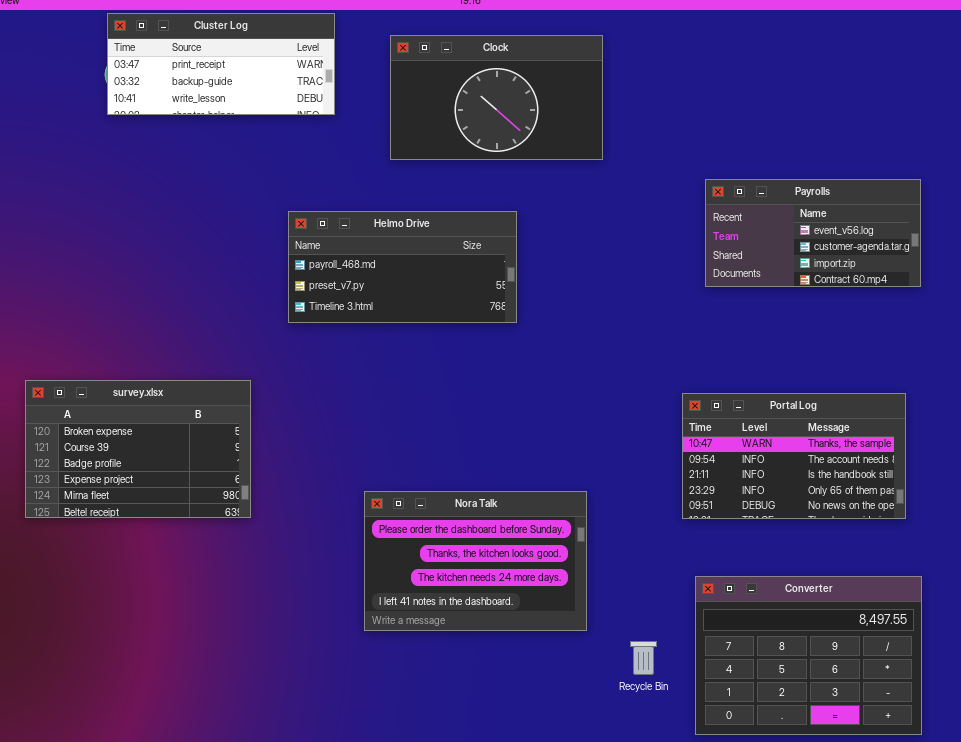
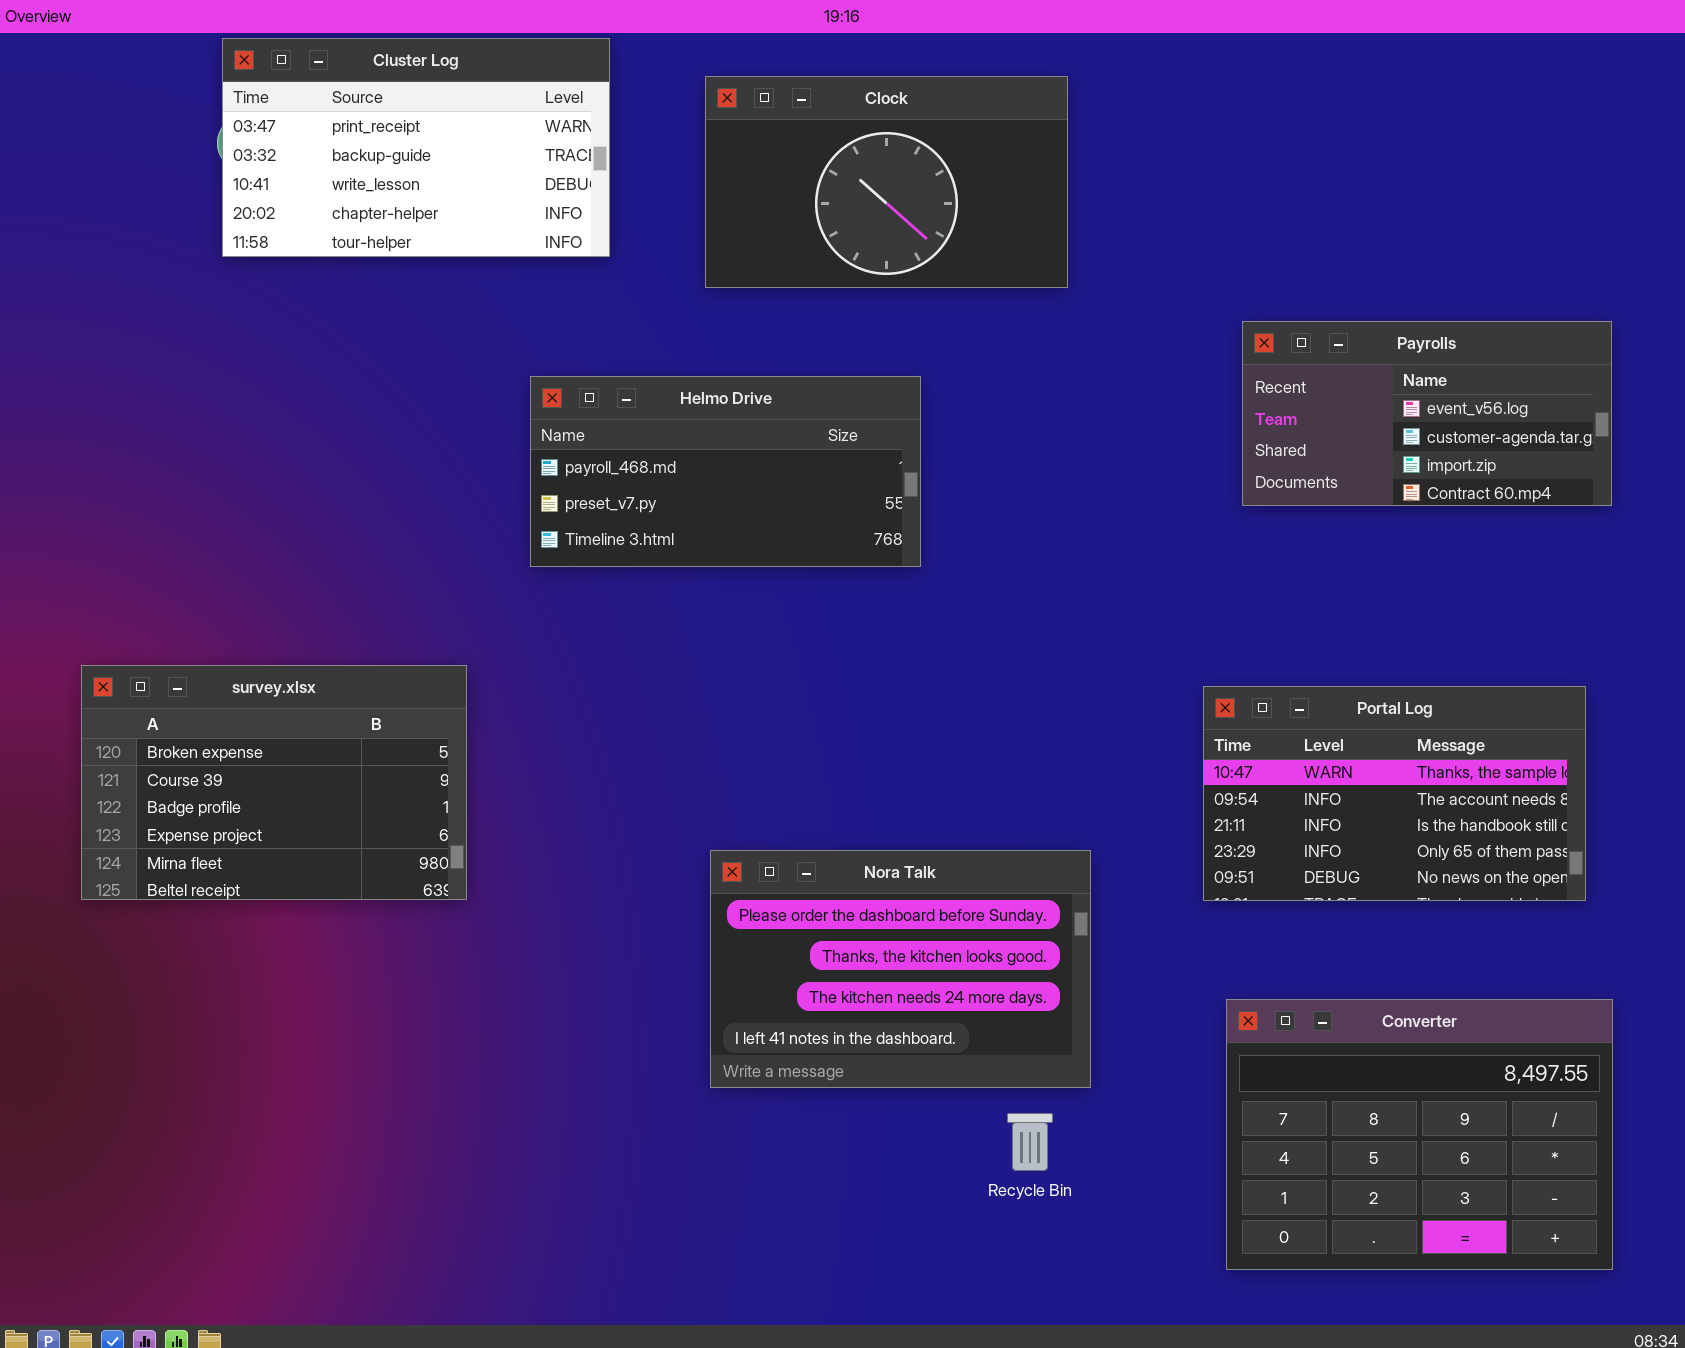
Cluster Log: [107,13,335,115] -> [222,38,610,257], resized
Nora Talk: [364,491,587,631] -> [710,850,1091,1088], moved
Recycle Bin: [630,641,657,675] -> [1007,1113,1053,1171], moved

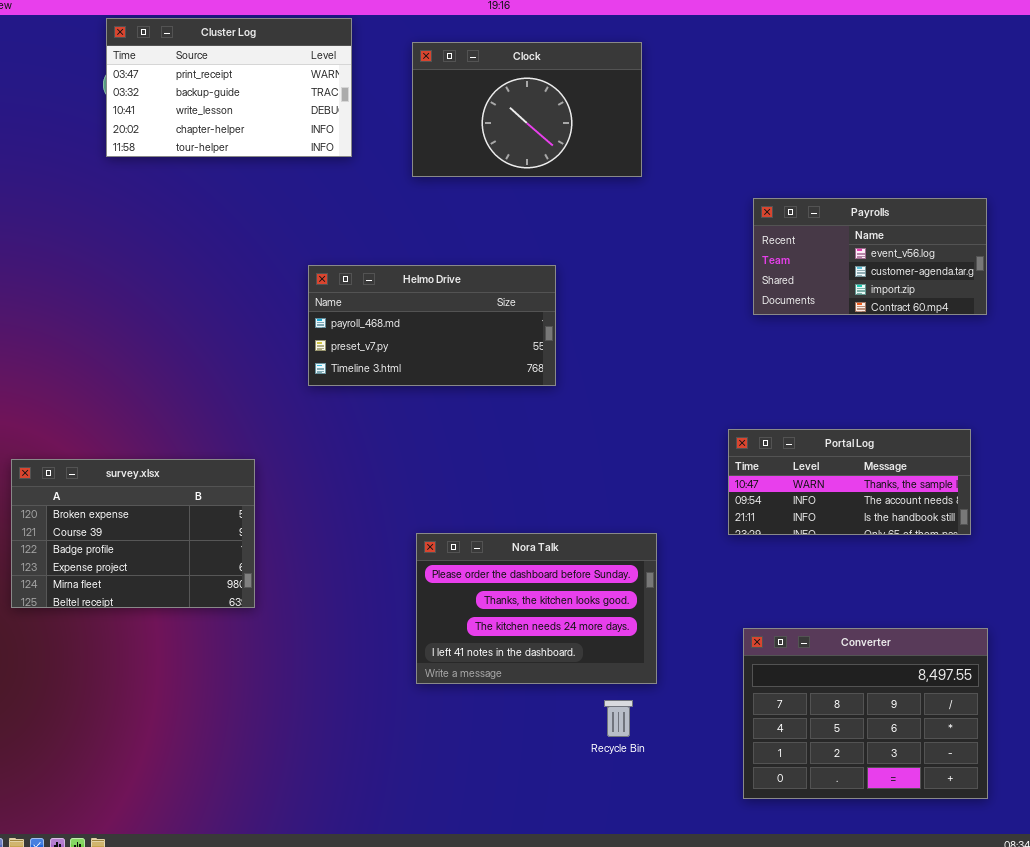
Helmo Drive: [530,376,921,567] -> [308,265,556,386], moved
survey.xlsx: [81,665,467,900] -> [11,459,255,608], moved
Portal Log: [1203,686,1586,901] -> [728,429,971,535], resized

